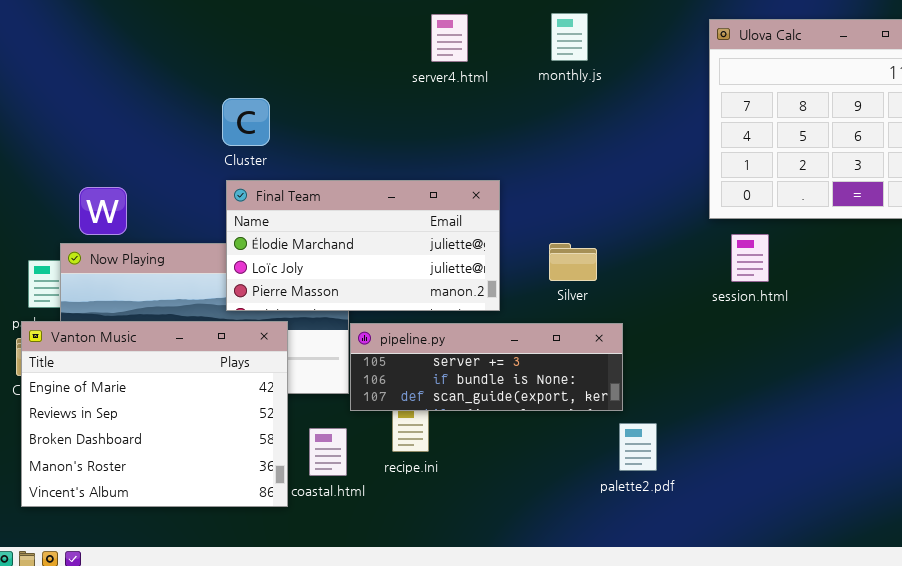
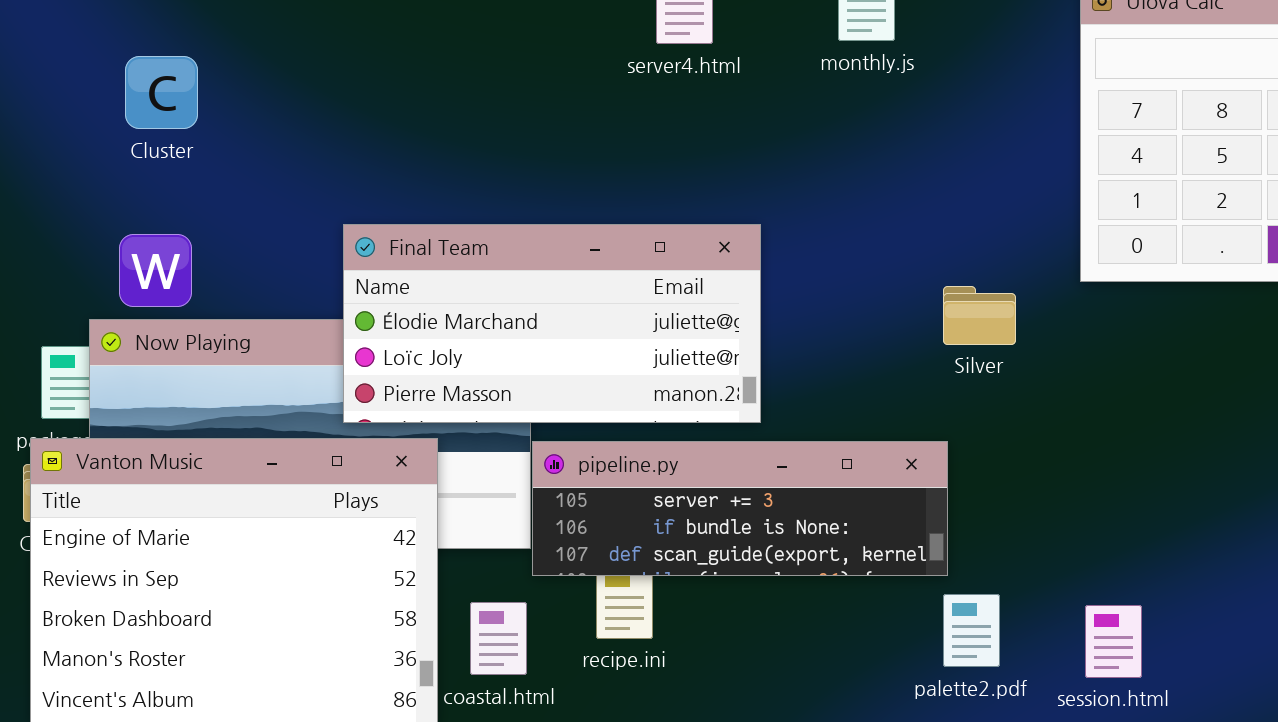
Cluster: [222,98,270,146] -> [125,56,198,129], moved
session.html: [731,234,769,282] -> [1085,605,1142,678], moved
Silver: [549,243,597,281] -> [943,286,1016,345], moved

